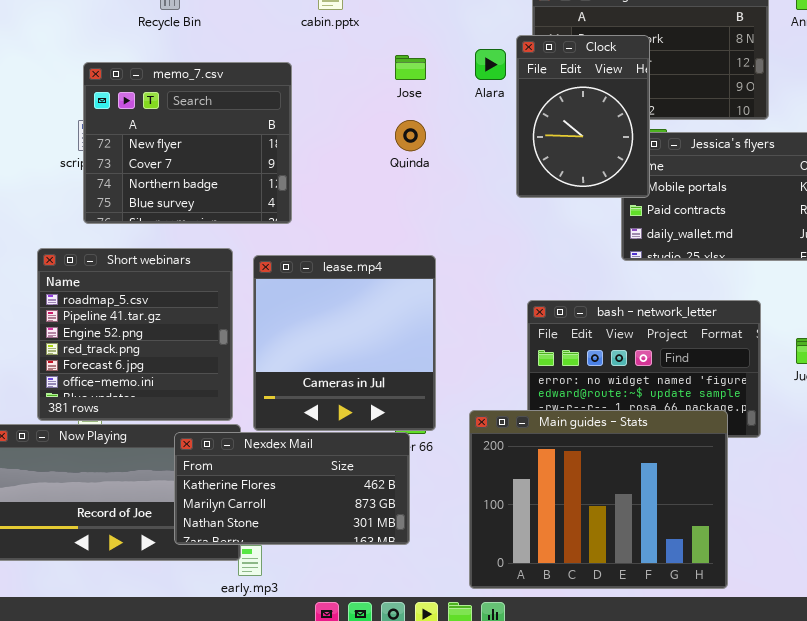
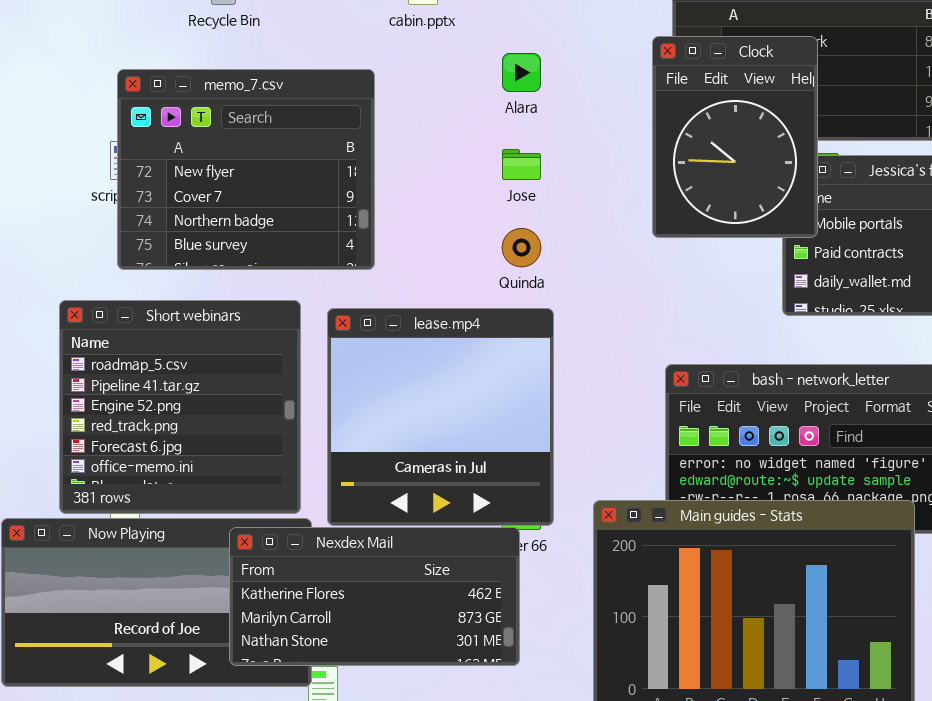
Alara: [475,49,506,80] -> [502,53,541,92], moved
Jose: [395,55,426,80] -> [502,149,541,180], moved
Quinda: [395,120,426,151] -> [502,228,541,267], moved

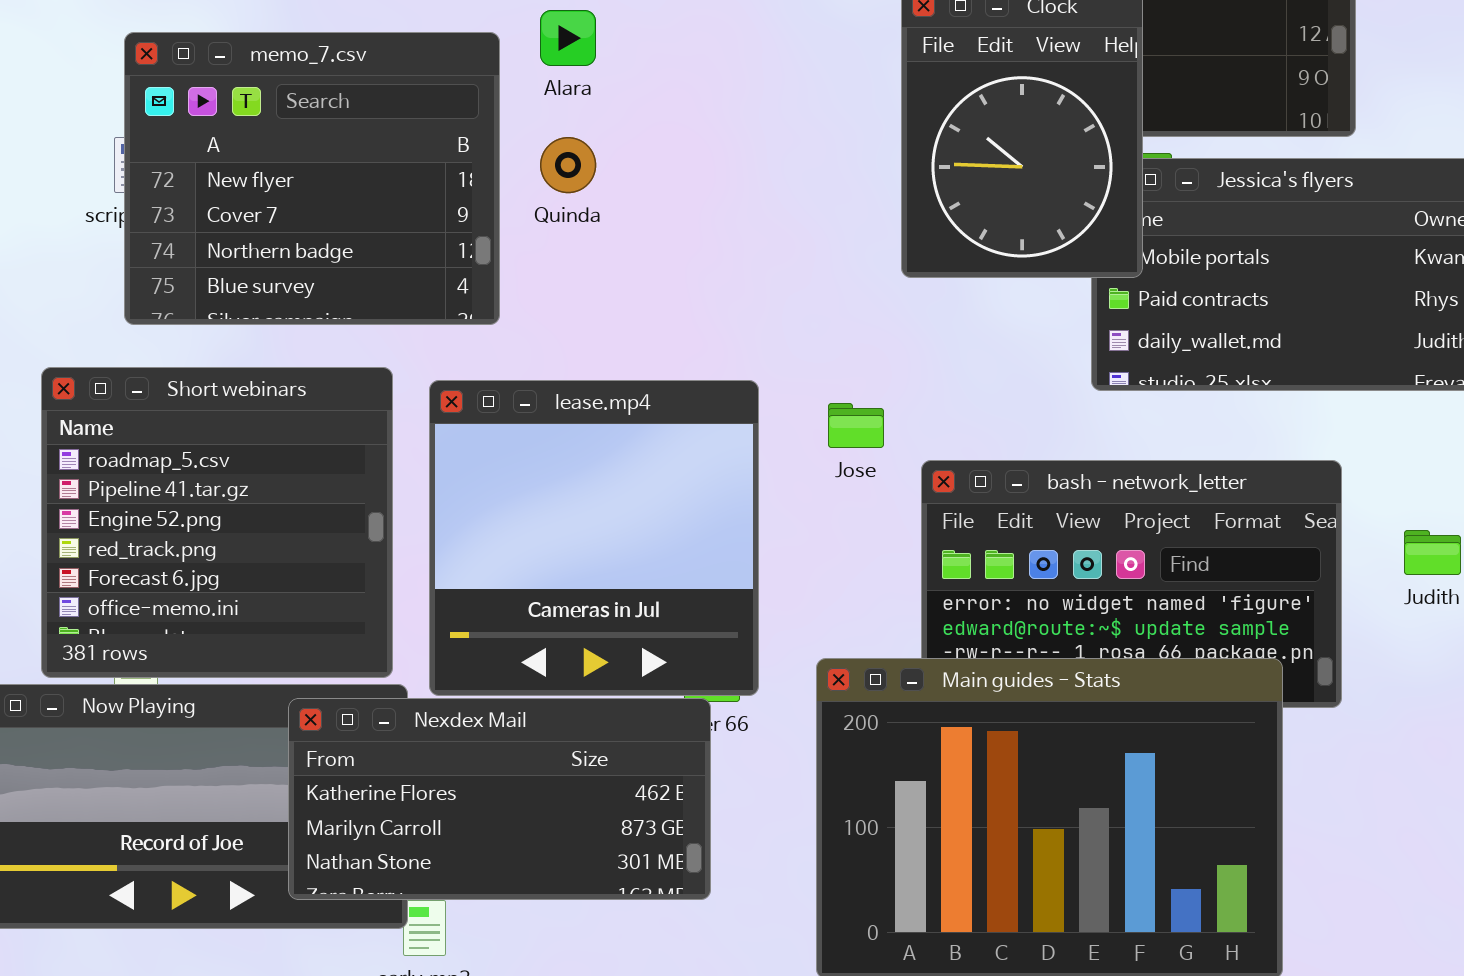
Alara: [502,53,541,92] -> [540,10,596,66], moved
Jose: [502,149,541,180] -> [828,403,884,448], moved
Quinda: [502,228,541,267] -> [540,137,596,193], moved

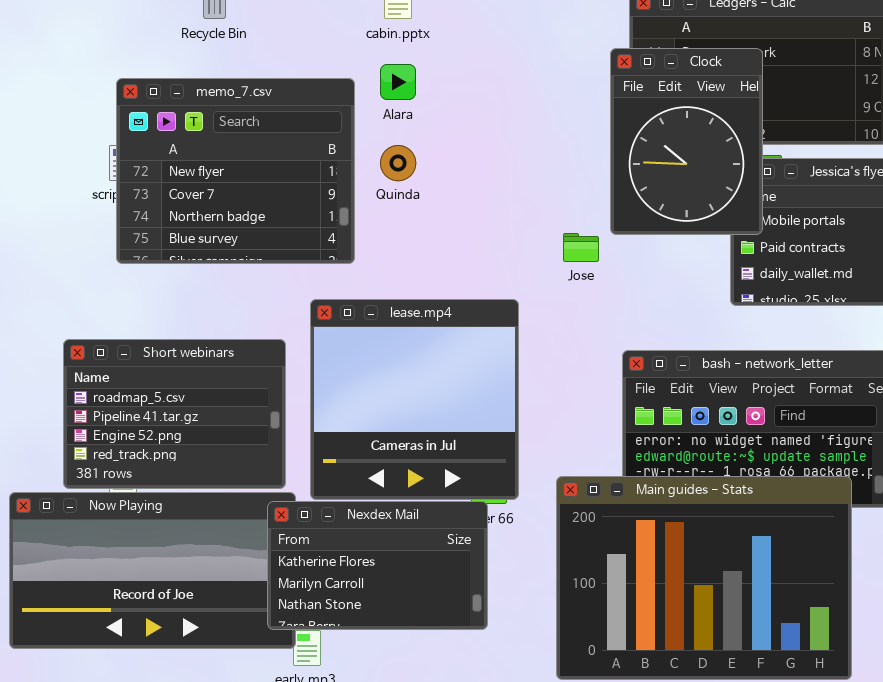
Short webinars: [41,367,393,678] -> [63,339,286,489], resized
Jose: [828,403,884,448] -> [563,233,599,262], moved
Nexdex Mail: [288,698,711,900] -> [267,501,488,630], resized

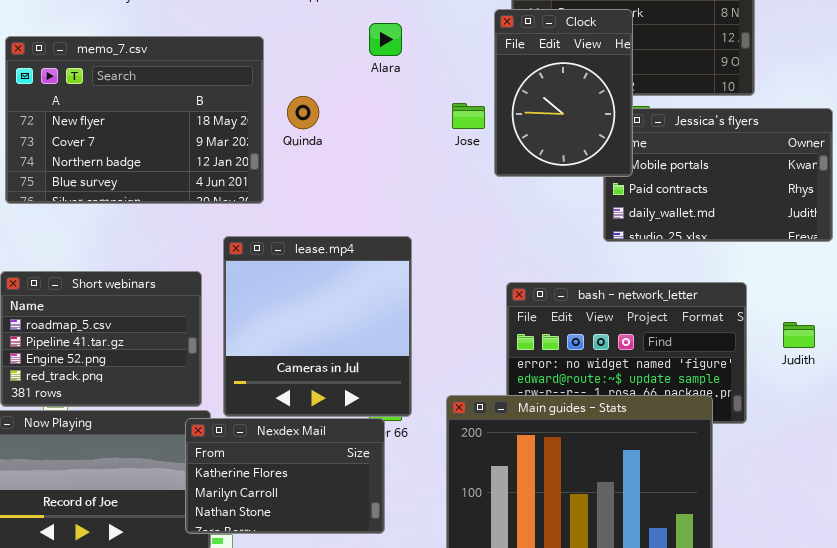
Alara: [380,64,416,100] -> [369,23,402,56], moved
memo_7.csv: [116,78,355,264] -> [5,36,264,204], resized
Jose: [563,233,599,262] -> [452,103,485,129], moved

